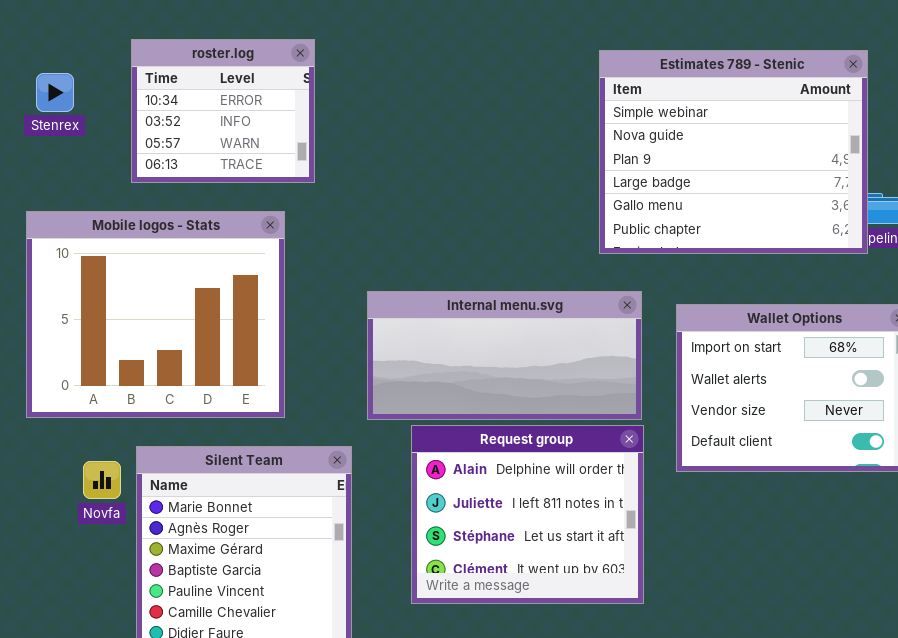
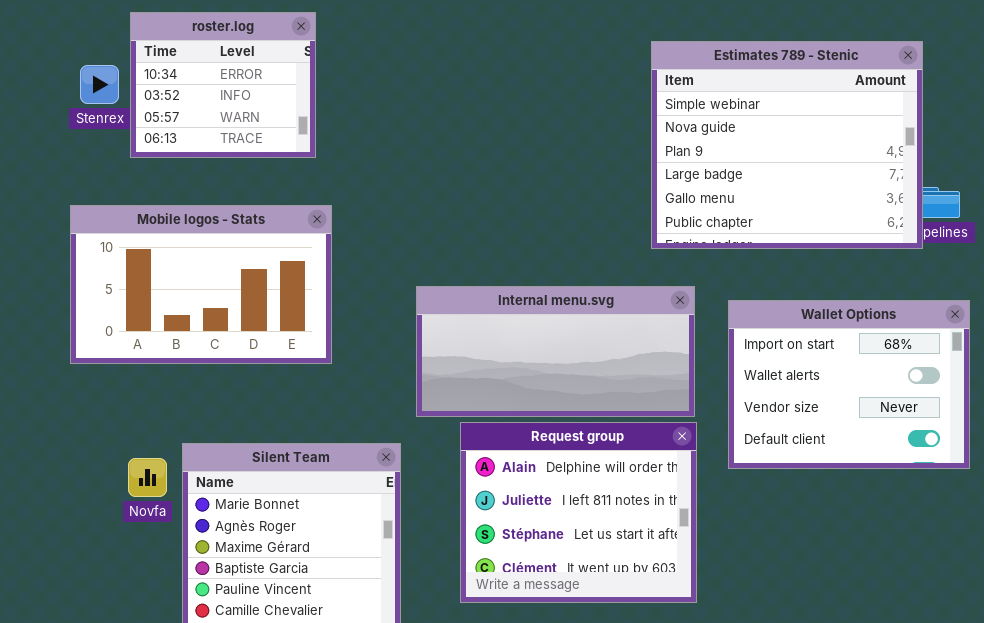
roster.log: [131,39,315,183] -> [130,12,316,158], moved
Mobile logos - Stats: [26,211,285,418] -> [70,205,332,364], resized

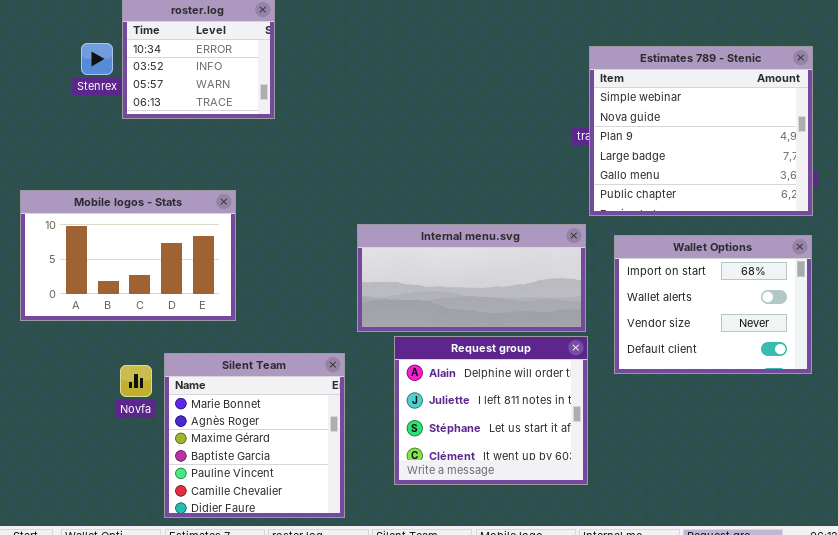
Estimates 789 - Stenic: [651,41,923,249] -> [589,46,813,216], moved
Mobile logos - Stats: [70,205,332,364] -> [20,190,236,321], moved

